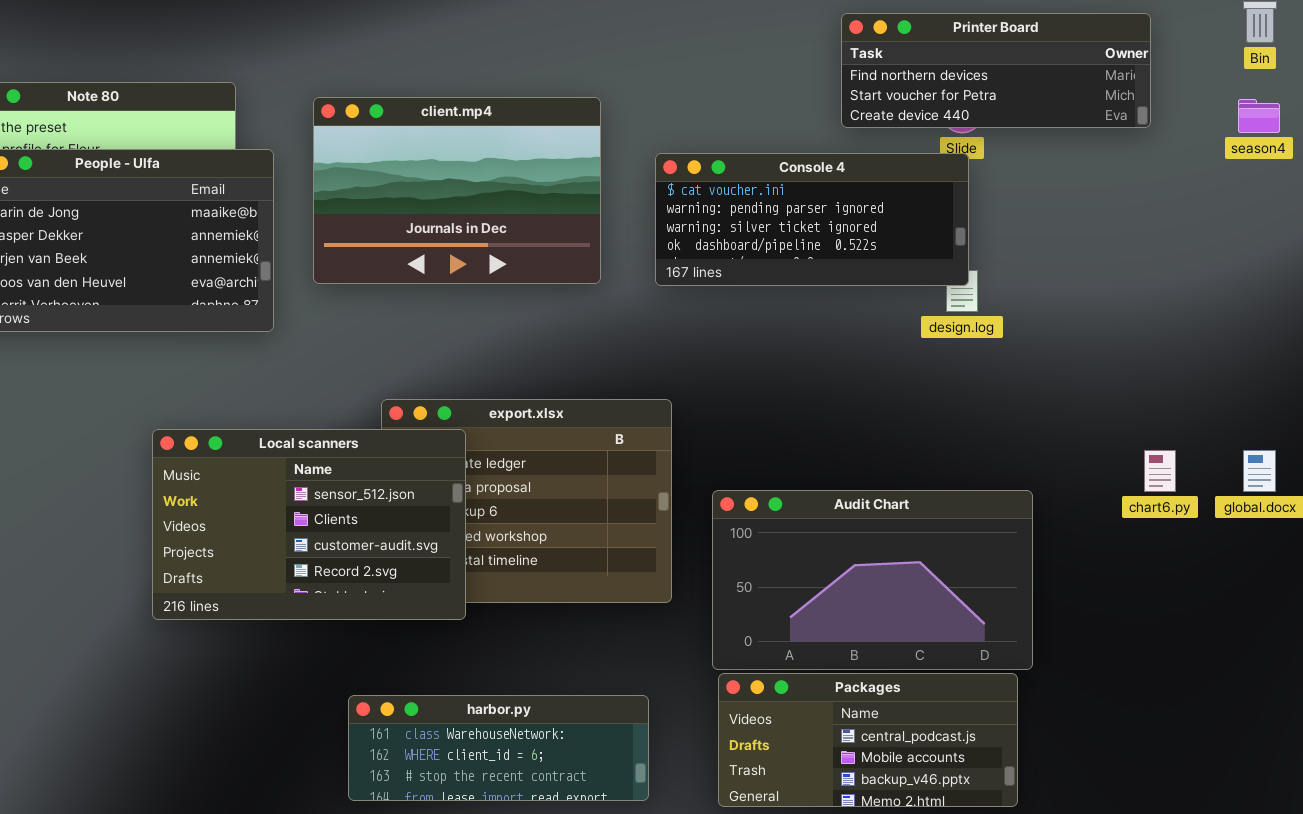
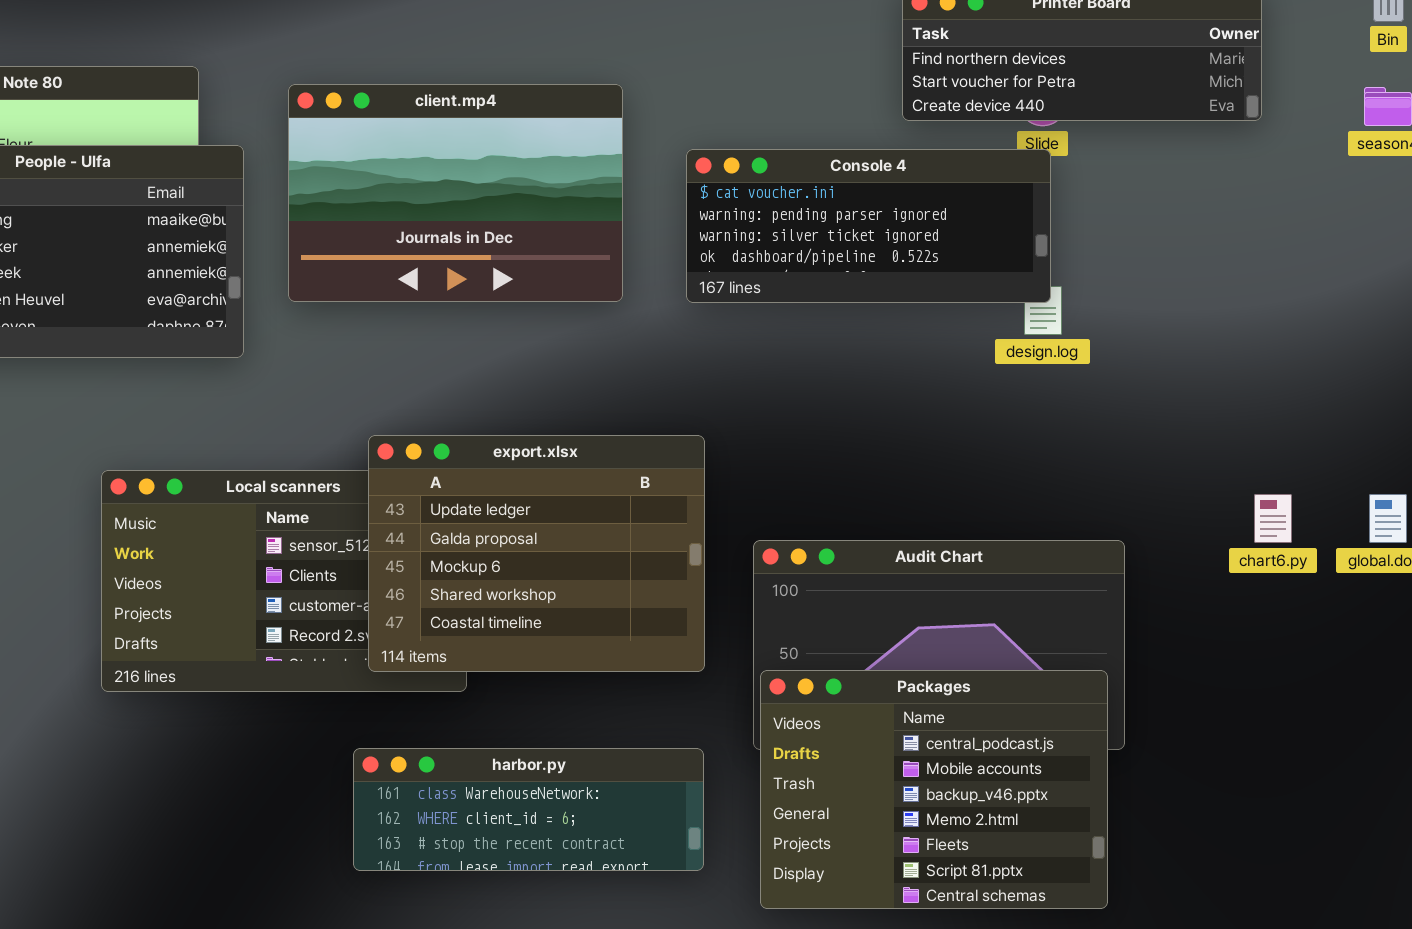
export.xlsx: [381,399,672,603] -> [368,435,705,672], raised
Packages: [718,673,1018,807] -> [760,670,1108,909], resized
harbor.py: [348,695,649,801] -> [353,748,704,871], moved

